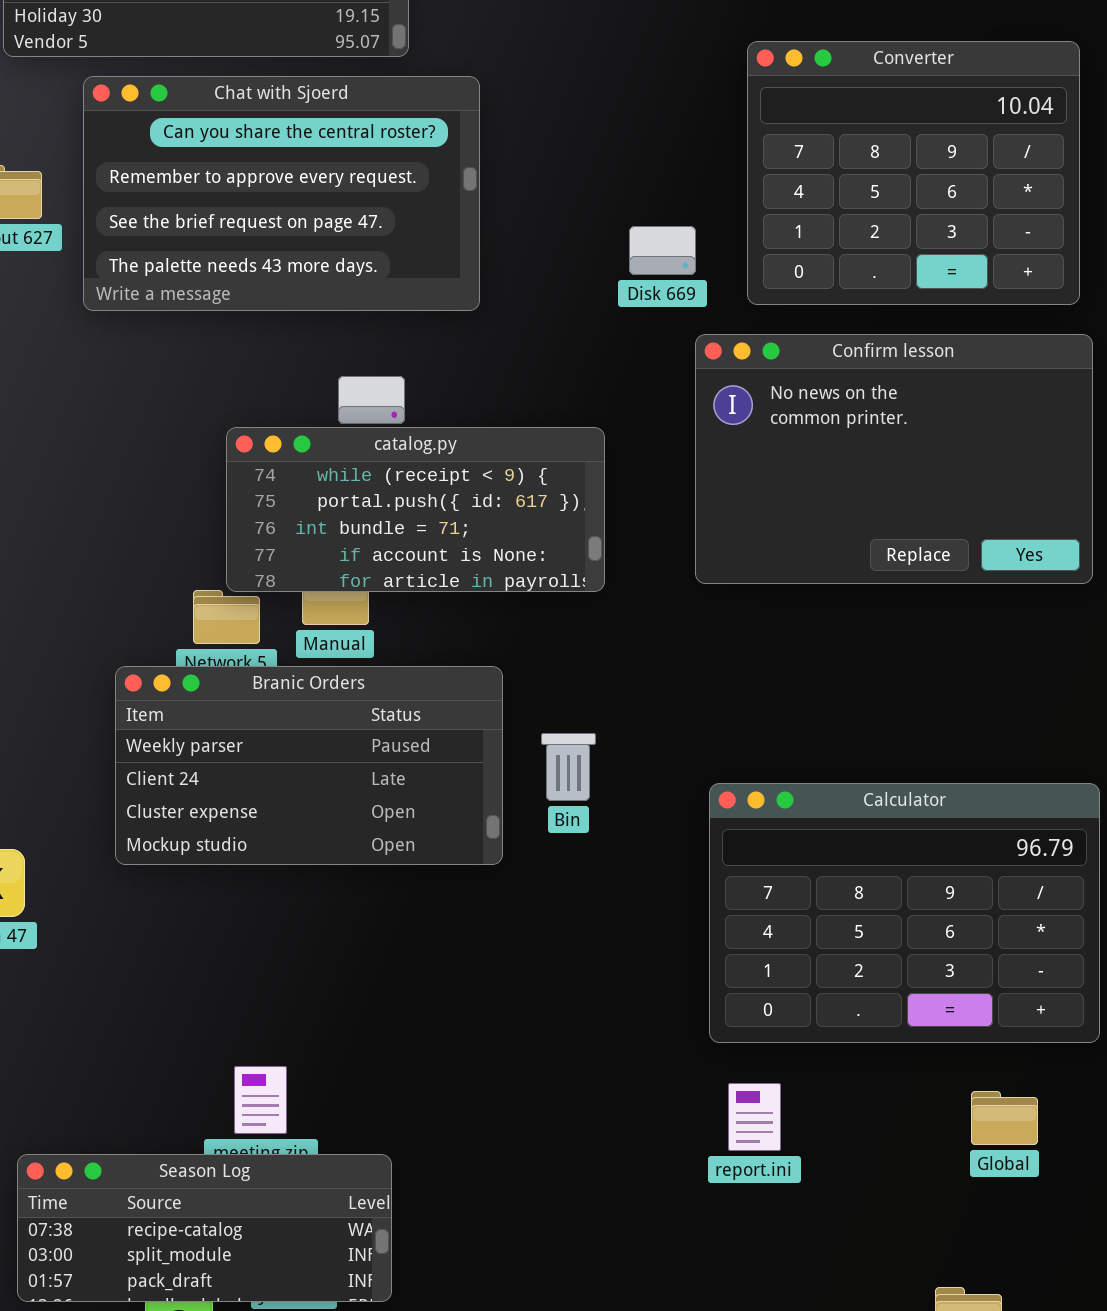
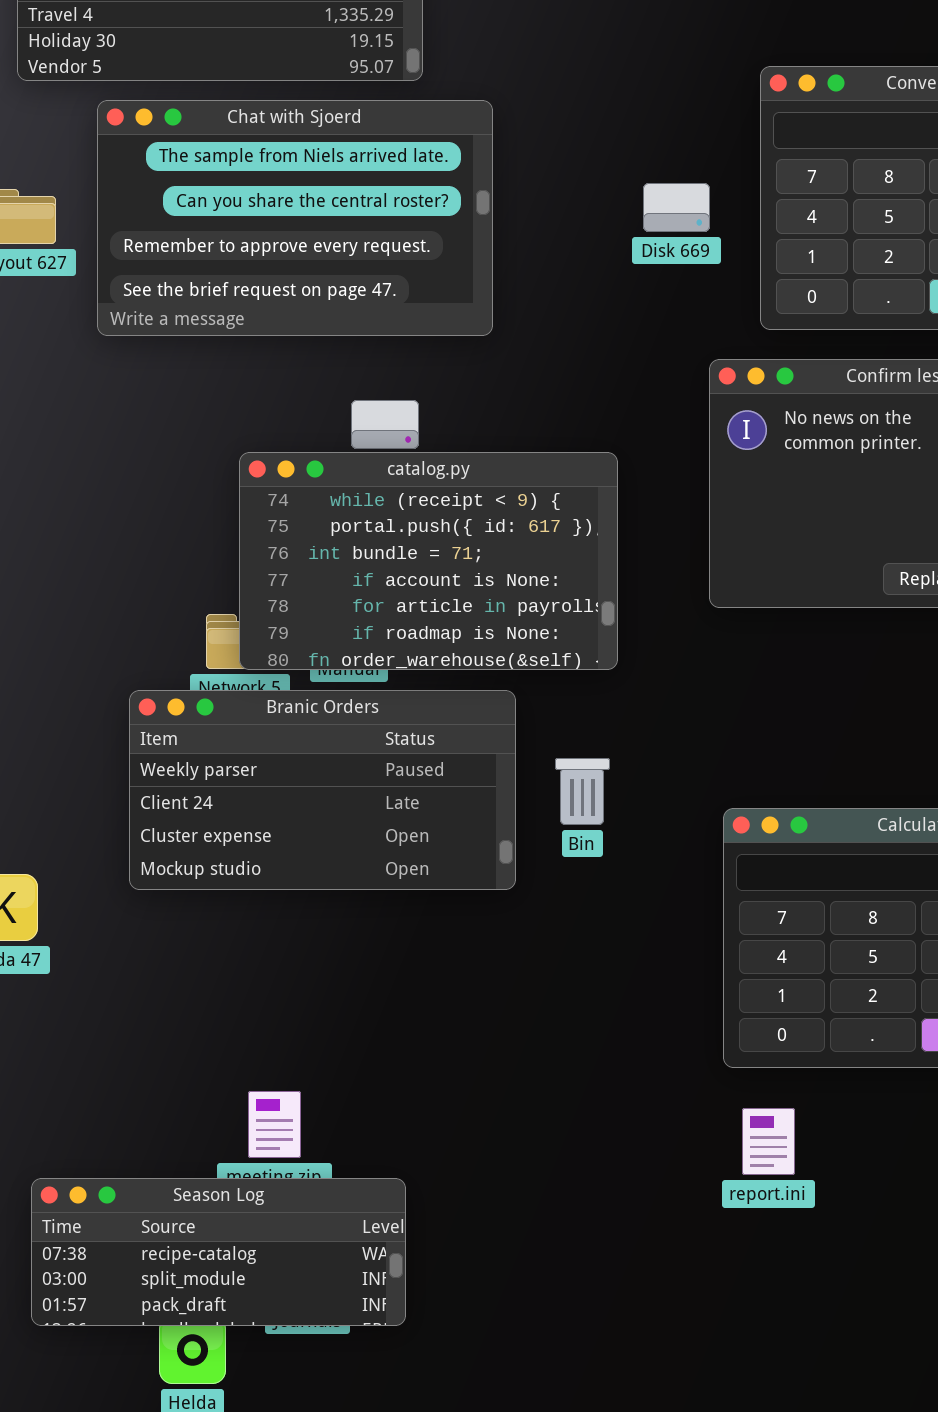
Chat with Sjoerd: [83,76,480,311] -> [97,100,493,336], scrolled up 1 row
Disk 669: [629,226,696,275] -> [643,183,710,232], moved
catalog.py: [226,427,605,592] -> [239,452,618,670], resized

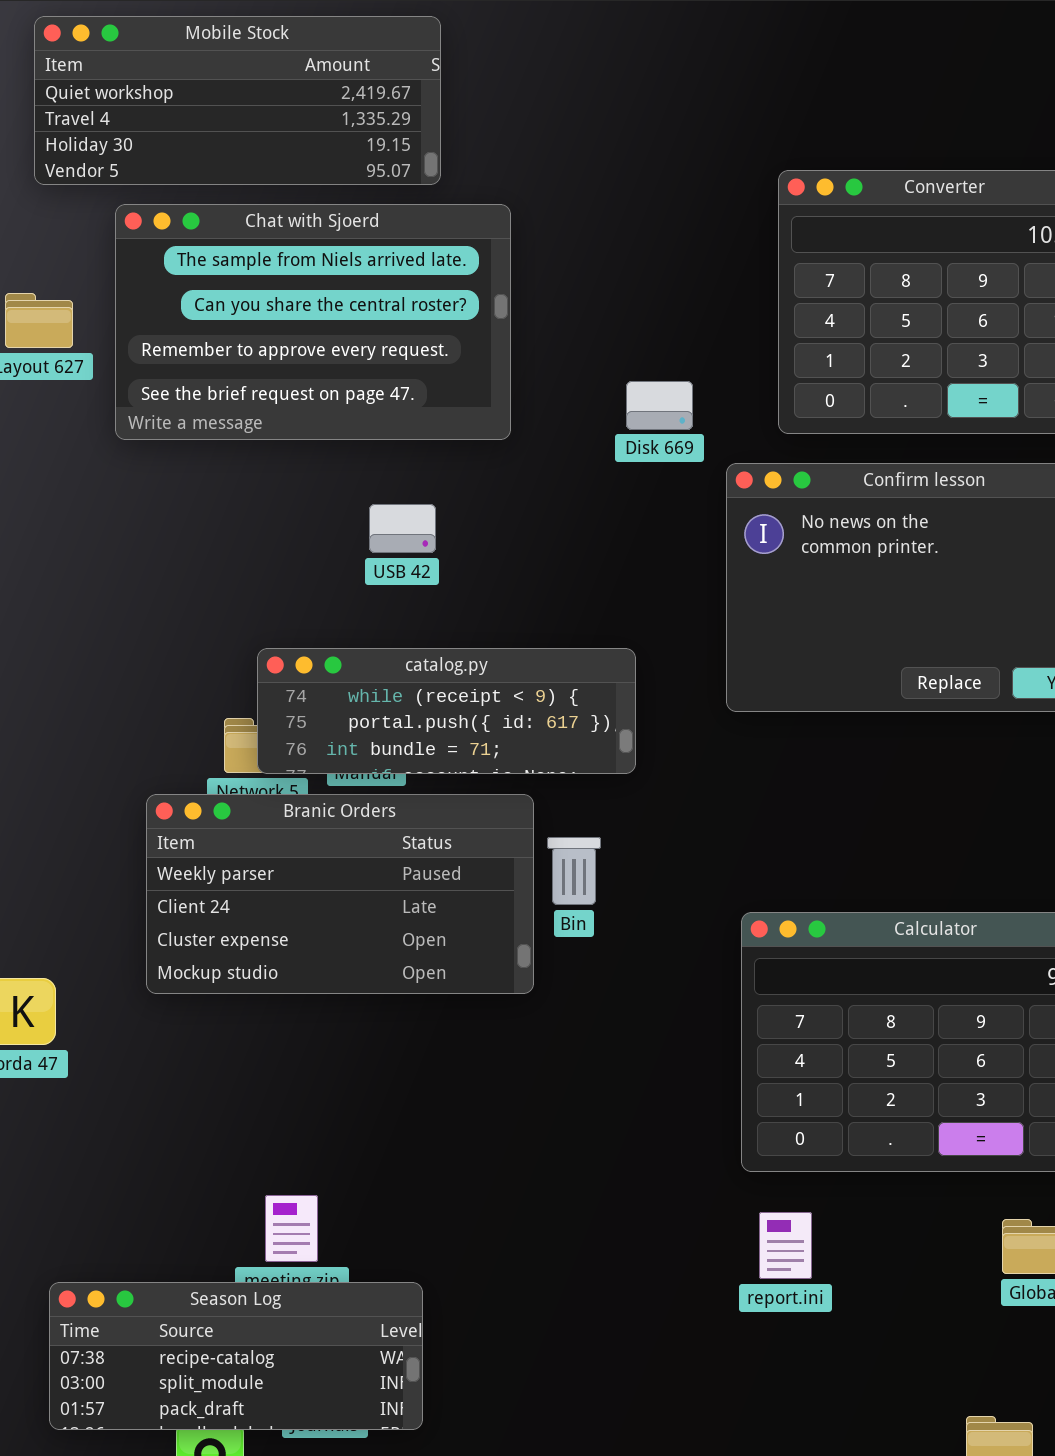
Disk 669: [643,183,710,232] -> [626,381,693,430], moved
catalog.py: [239,452,618,670] -> [257,648,636,774], resized
Bin: [555,758,610,825] -> [547,837,601,905], moved

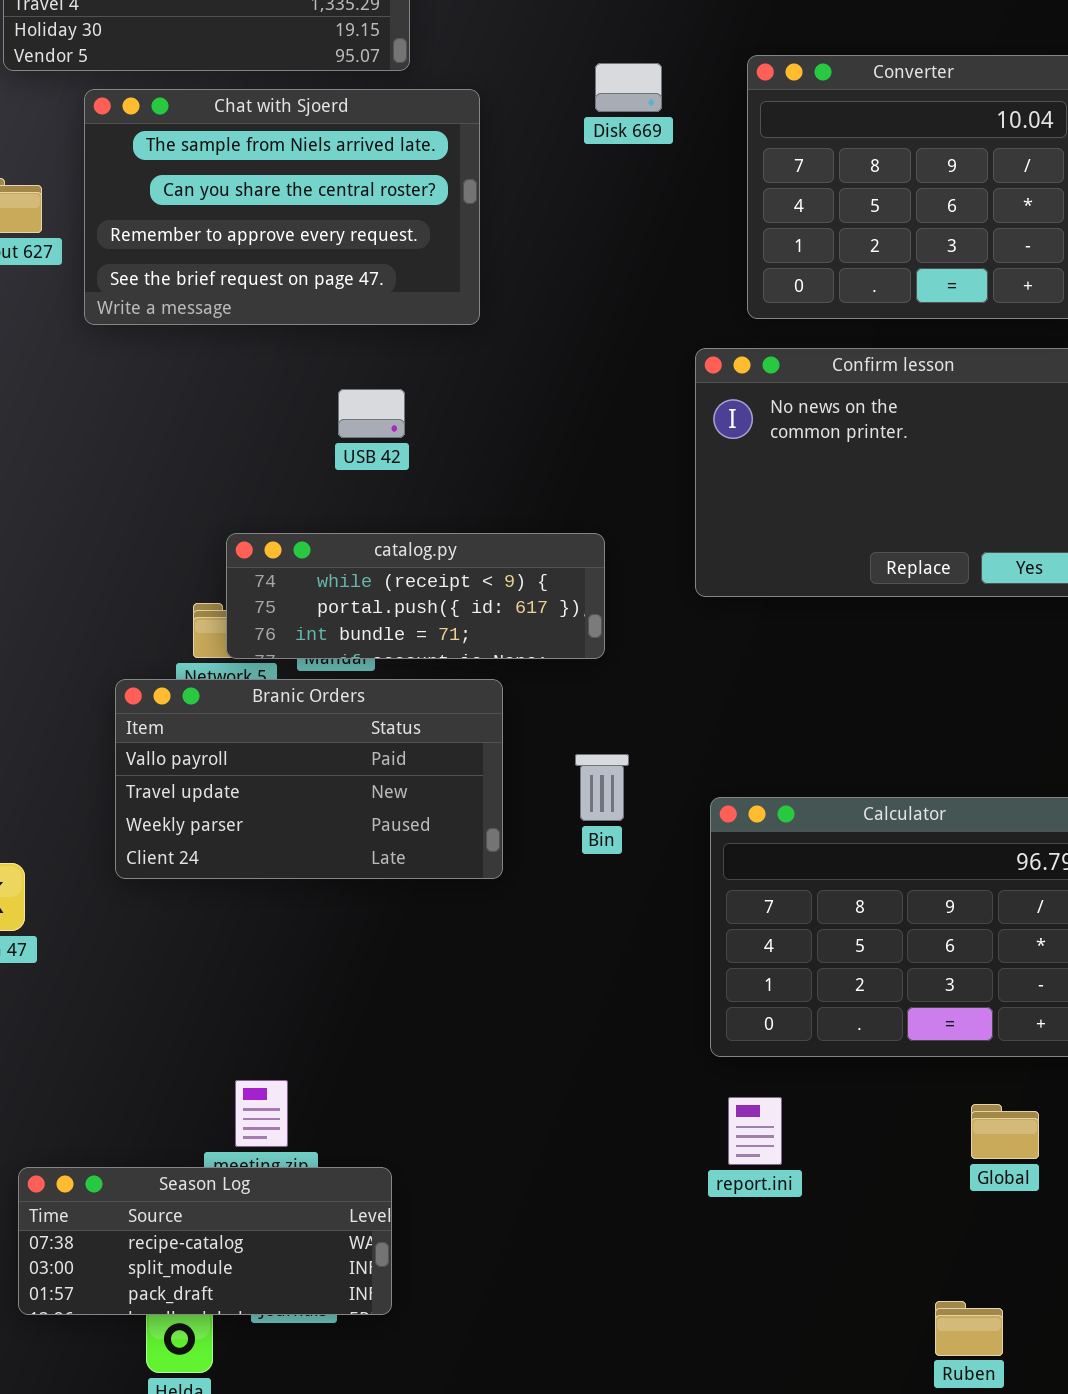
Disk 669: [626,381,693,430] -> [595,63,662,112], moved
Branic Orders: [146,794,534,994] -> [115,679,503,879], scrolled up 2 rows
Bin: [547,837,601,905] -> [575,754,629,821], moved

